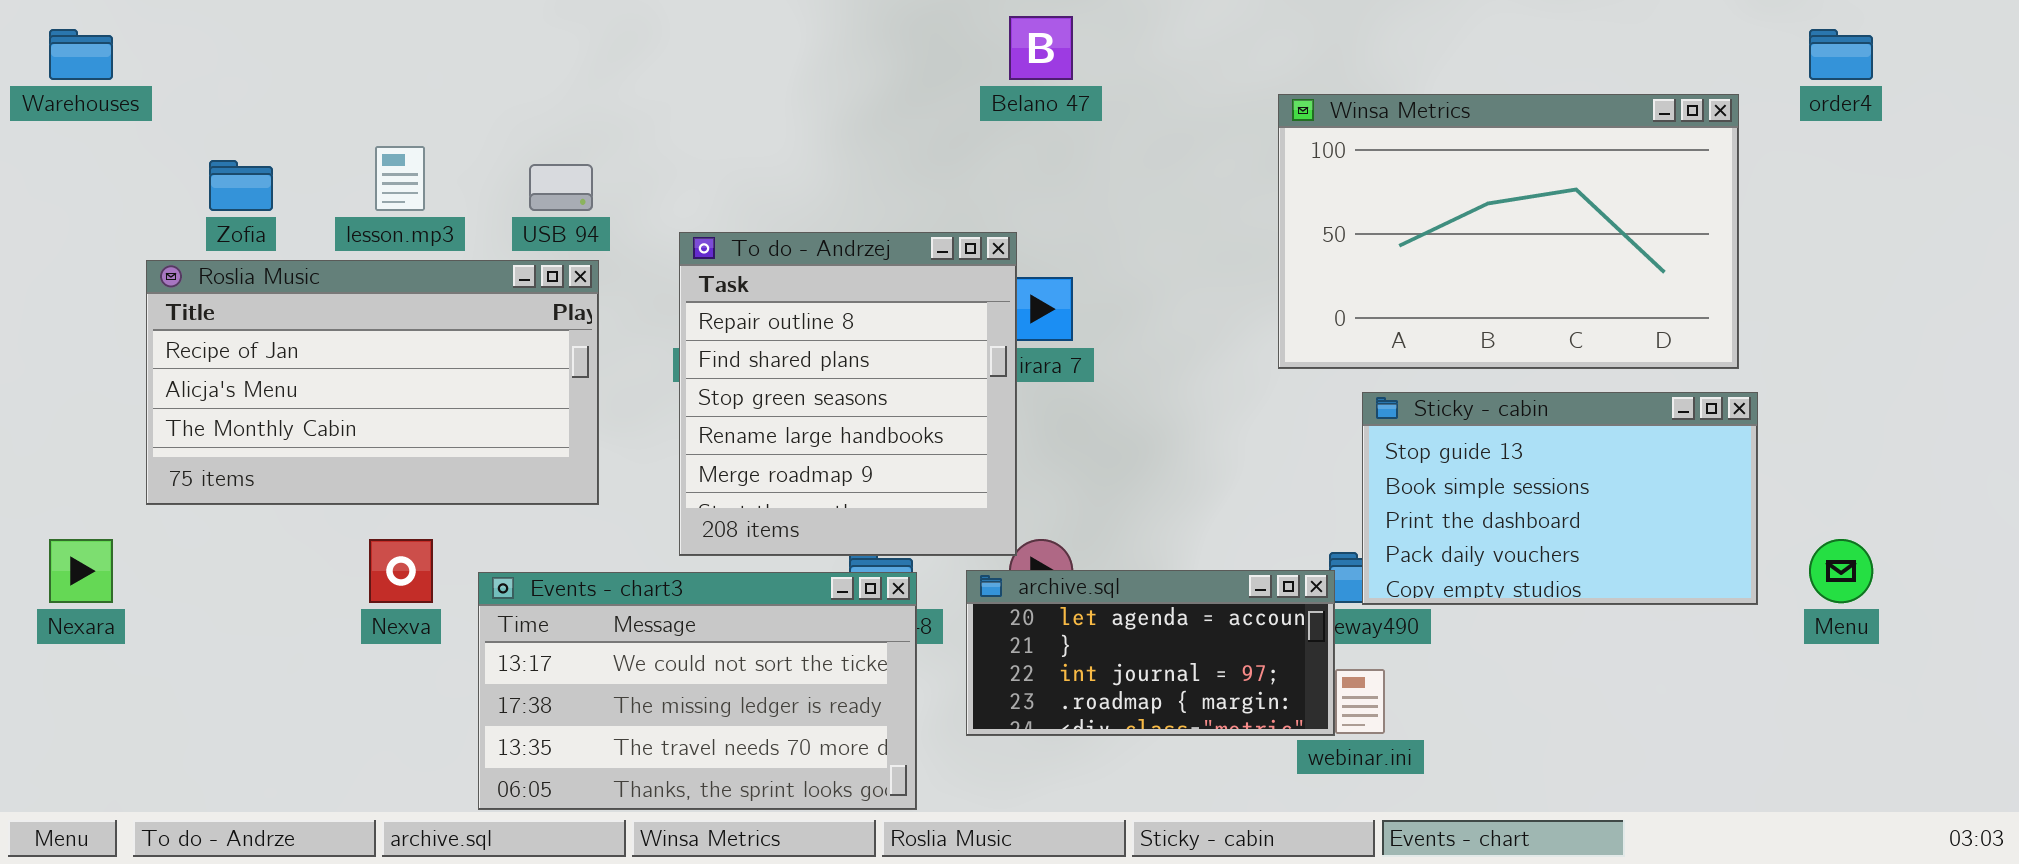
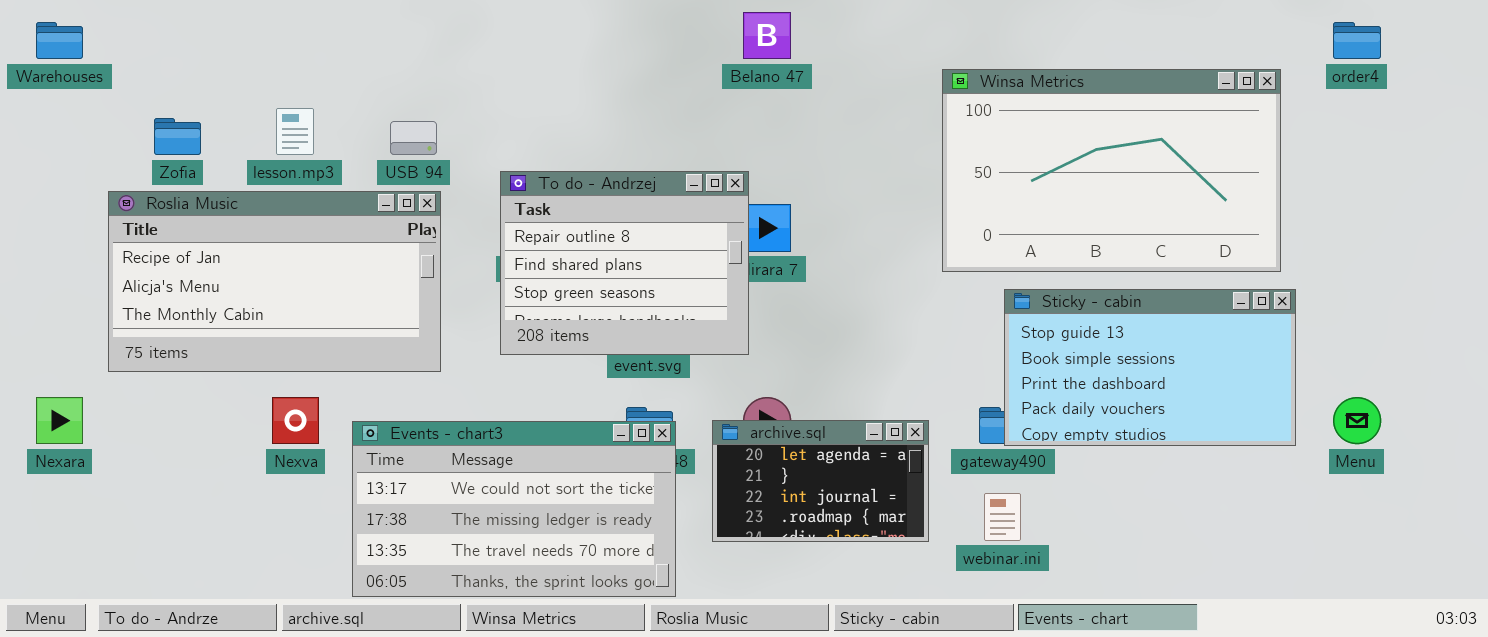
To do - Andrzej: [679,232,1017,556] -> [500,171,749,355], resized
archive.sql: [966,570,1335,736] -> [712,420,929,542], resized

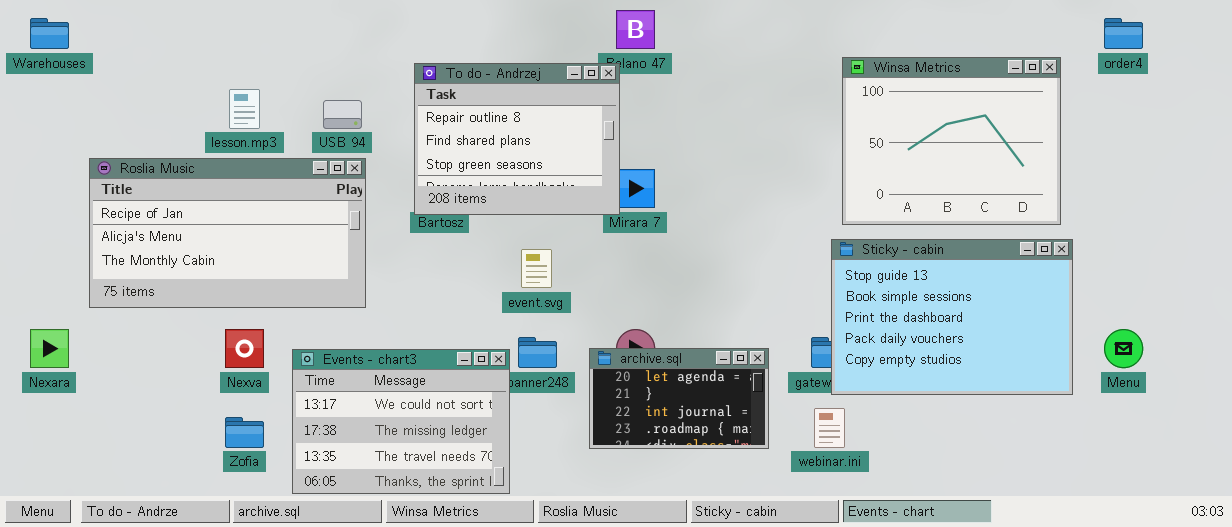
Winsa Metrics: [942,69,1281,272] -> [842,57,1061,225], resized
Zofia: [154,118,201,155] -> [225,417,264,448], moved
To do - Andrzej: [500,171,749,355] -> [414,63,620,215], moved
Sticky - cabin: [1004,289,1296,446] -> [831,239,1073,395], resized
Events - chart3: [352,421,676,597] -> [292,349,510,494], resized

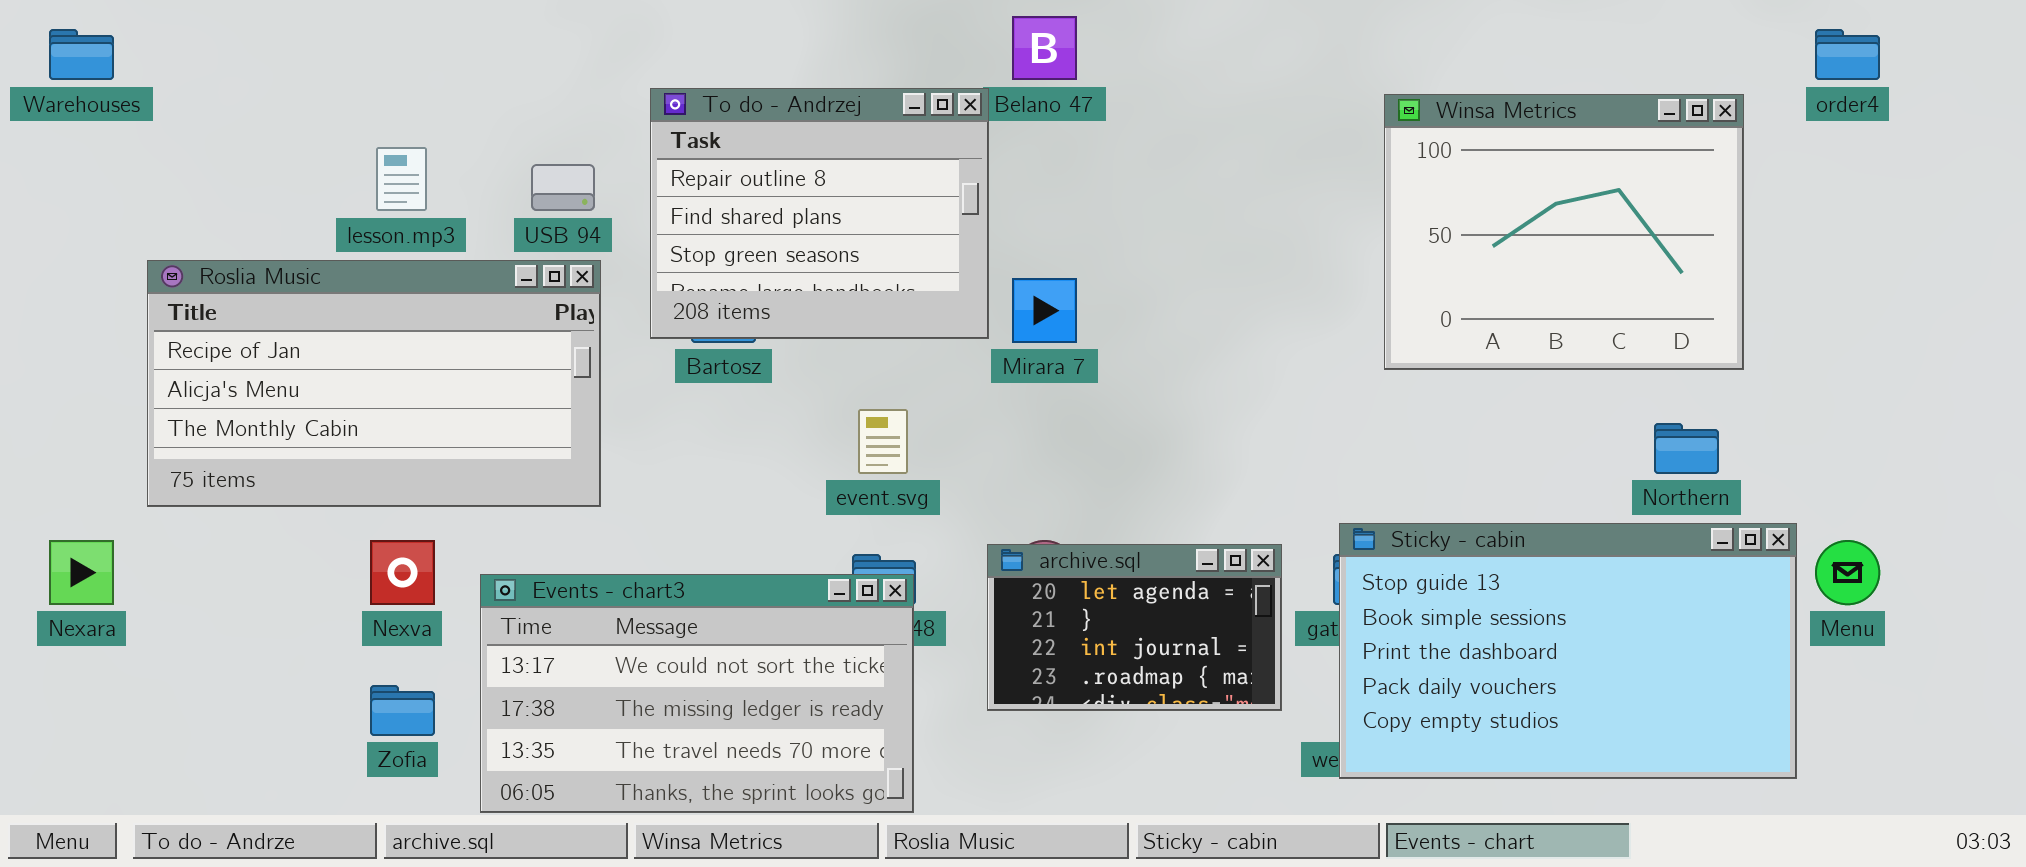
To do - Andrzej: [414,63,620,215] -> [650,88,989,339], moved
Sticky - cabin: [831,239,1073,395] -> [1339,523,1797,779], moved, resized
archive.sql: [589,348,769,449] -> [987,544,1282,711], moved
Events - chart3: [292,349,510,494] -> [480,574,914,813], resized

